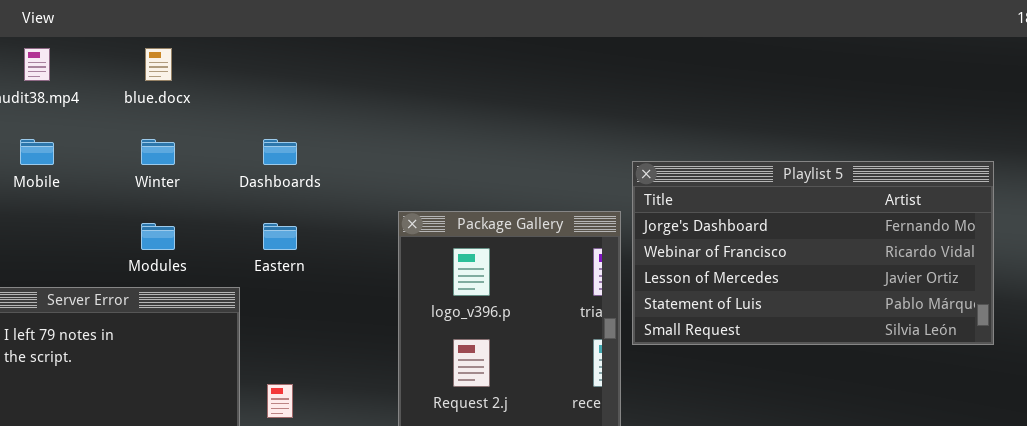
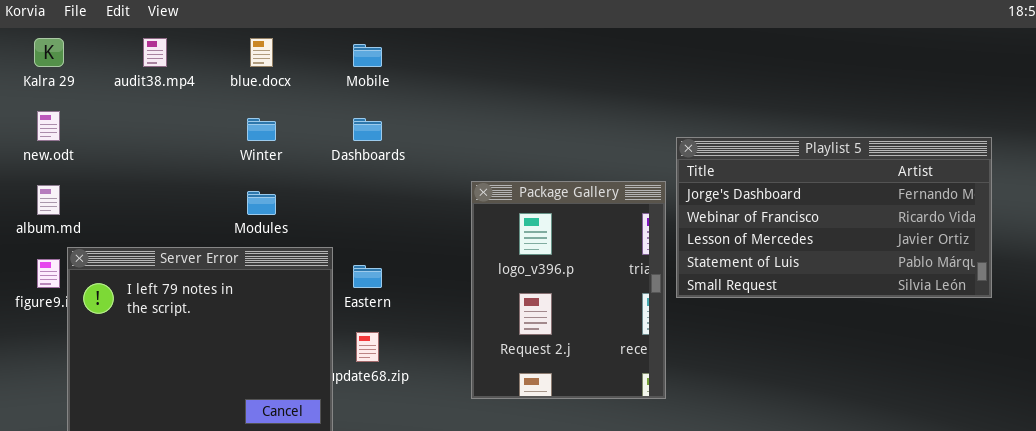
Mobile: [20,139,54,165] -> [353,44,382,67], moved
Eastern: [263,223,297,250] -> [353,265,382,288], moved

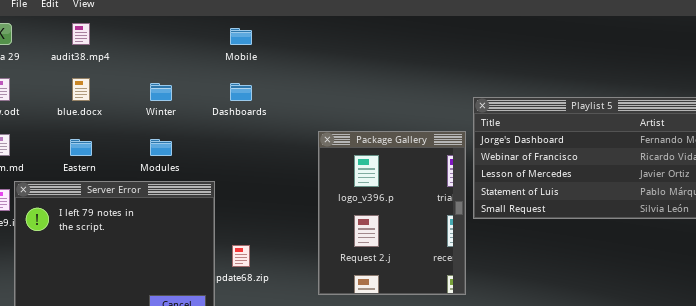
blue.docx: [250,38,273,67] -> [72,78,90,101], moved
Eastern: [353,265,382,288] -> [70,139,92,156], moved

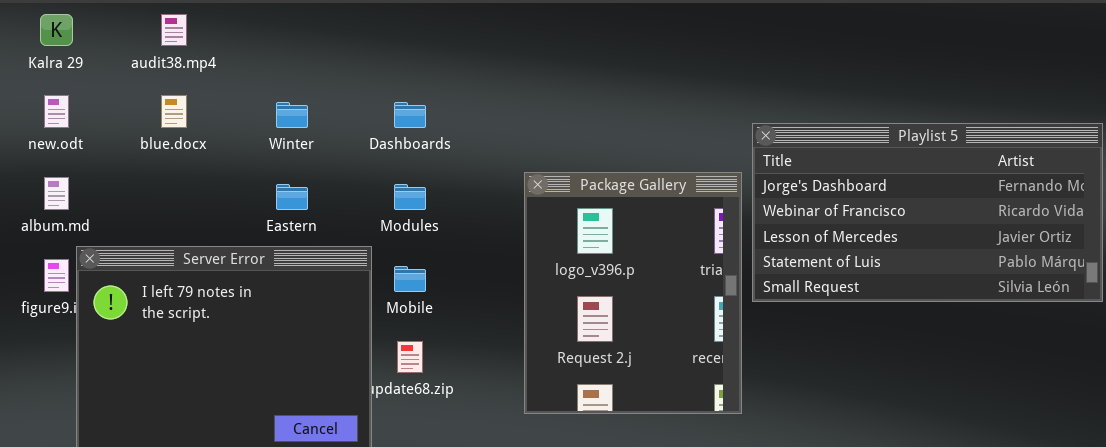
Mobile: [230,28,252,45] -> [394,266,426,292], moved
Eastern: [70,139,92,156] -> [276,184,308,210], moved
Modules: [150,139,172,156] -> [394,184,426,210], moved

